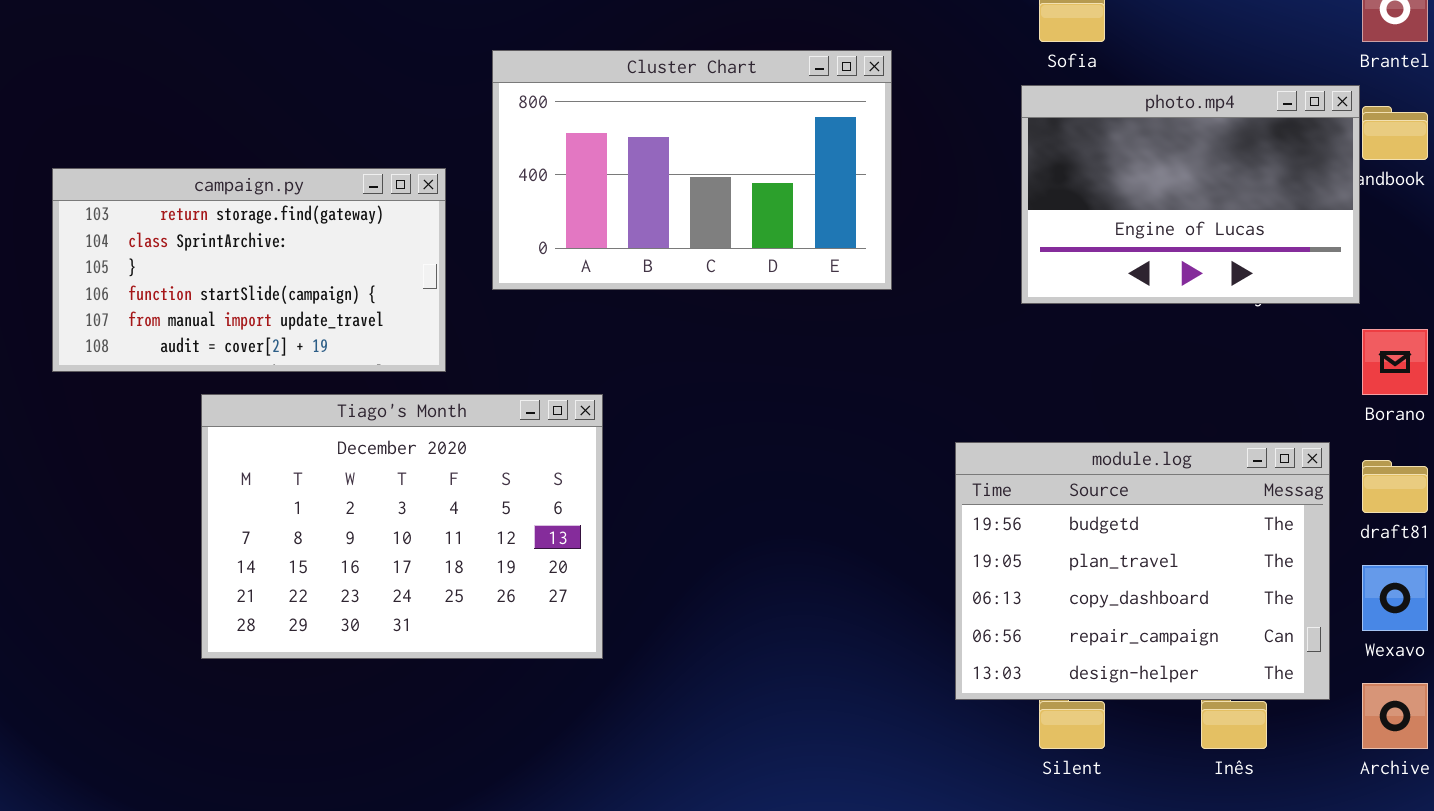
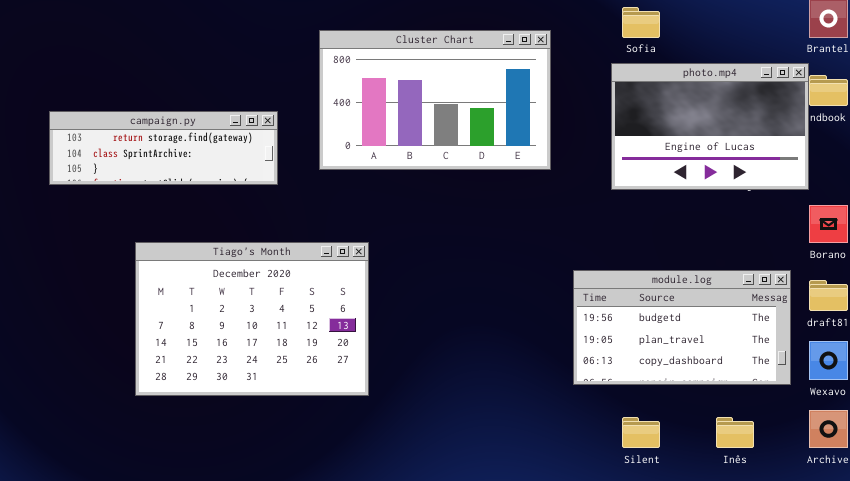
Cluster Chart: [492,50,892,290] -> [319,30,551,170], moved
campaign.py: [52,168,446,372] -> [49,111,278,185], resized
module.log: [955,442,1330,700] -> [573,270,791,385], resized

